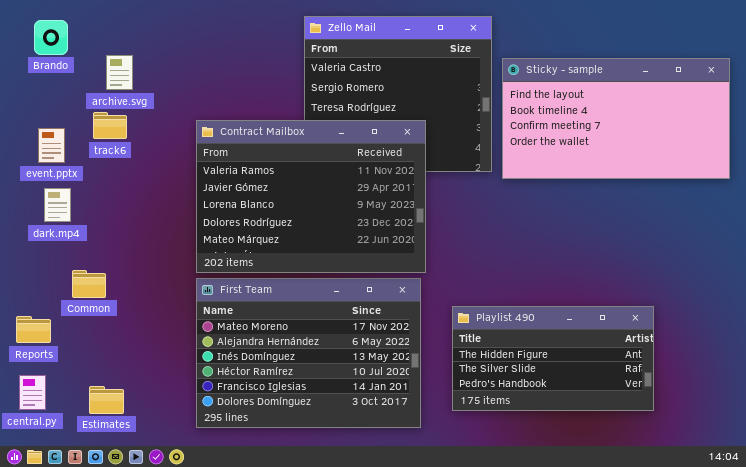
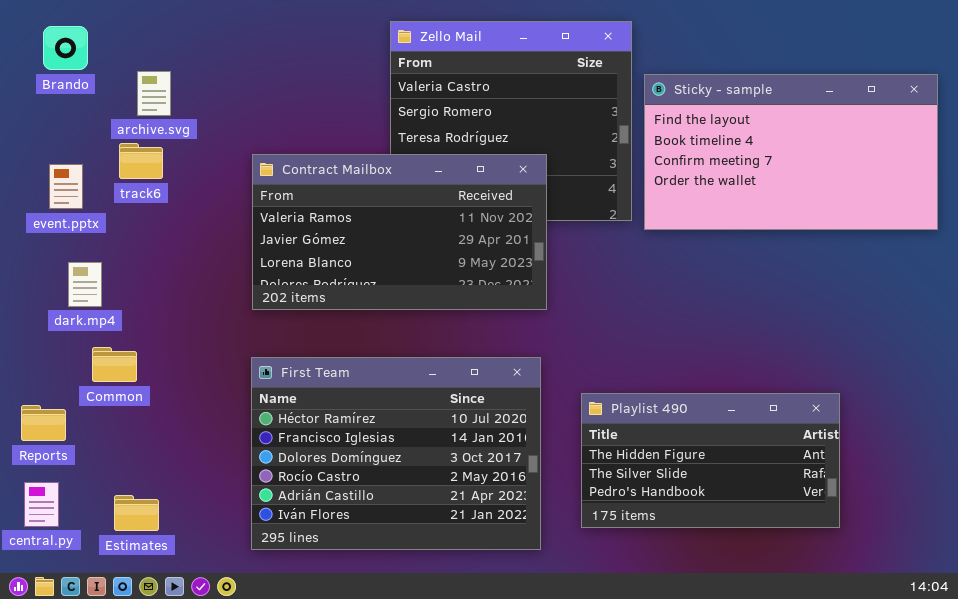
Contract Mailbox: [196,120,426,273] -> [252,154,547,310], resized
dark.mp4: [44,188,71,222] -> [68,262,102,307], moved
First Team: [196,278,421,428] -> [251,357,541,550], scrolled down 3 rows

